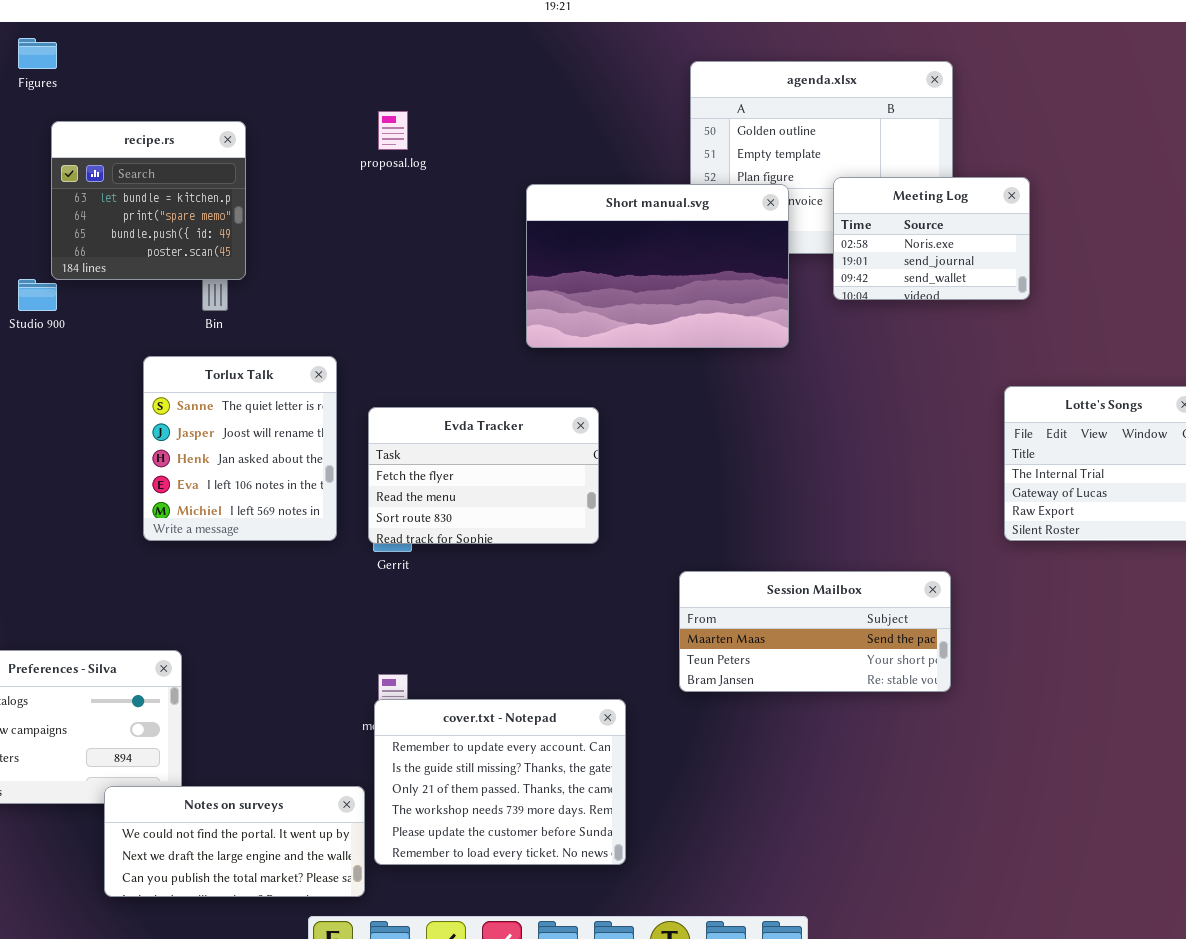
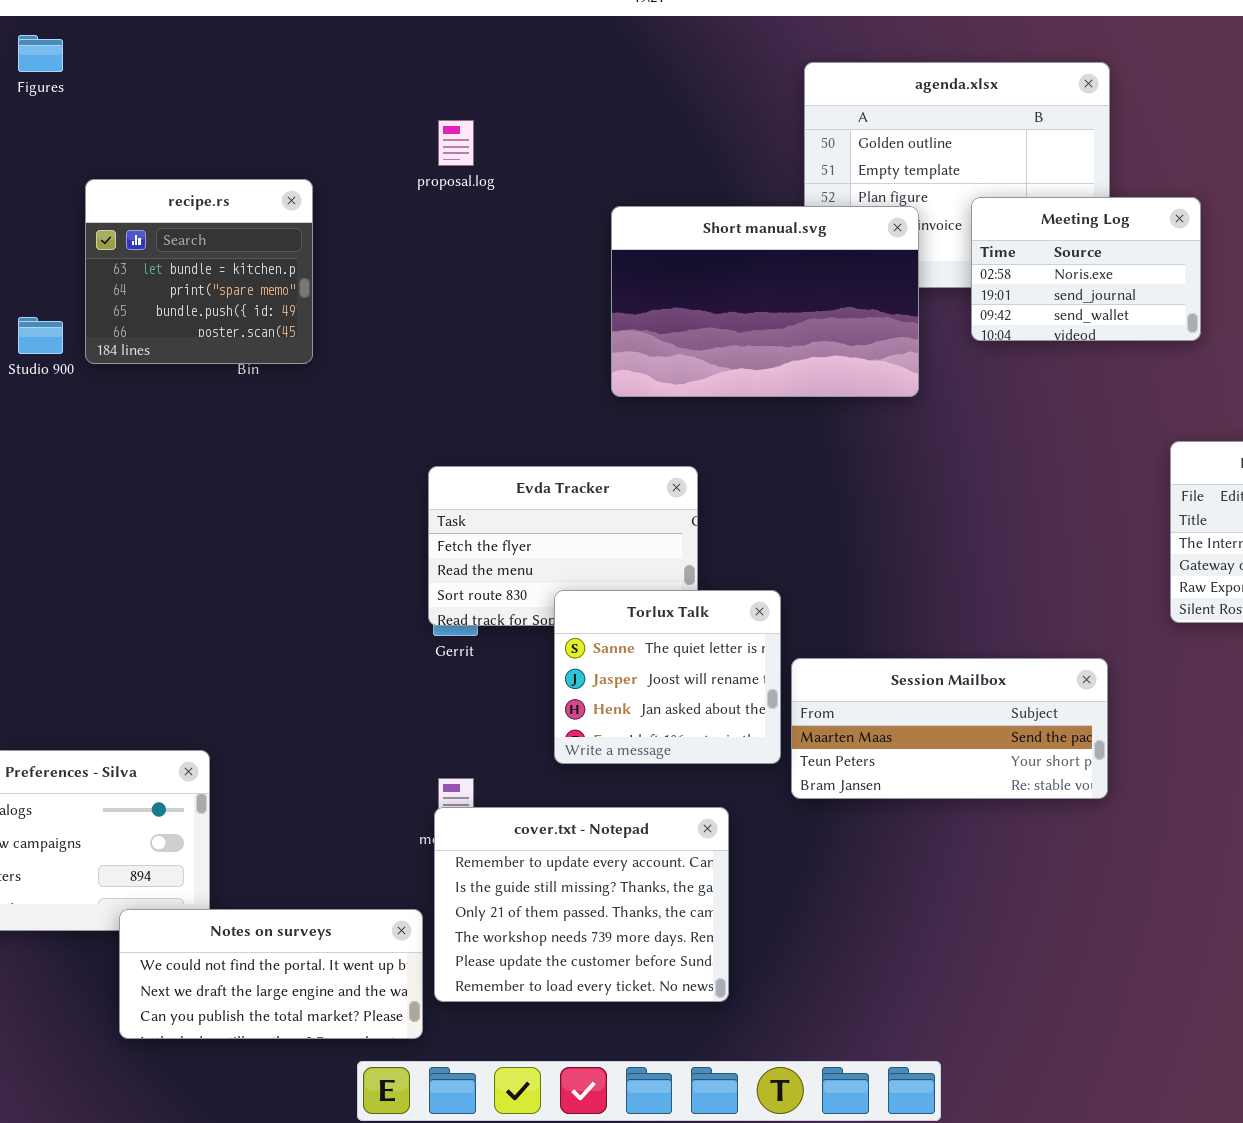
recipe.rs: [51,121,246,280] -> [85,179,313,364], moved
Torlux Talk: [143,356,337,541] -> [554,590,781,764], moved, resized

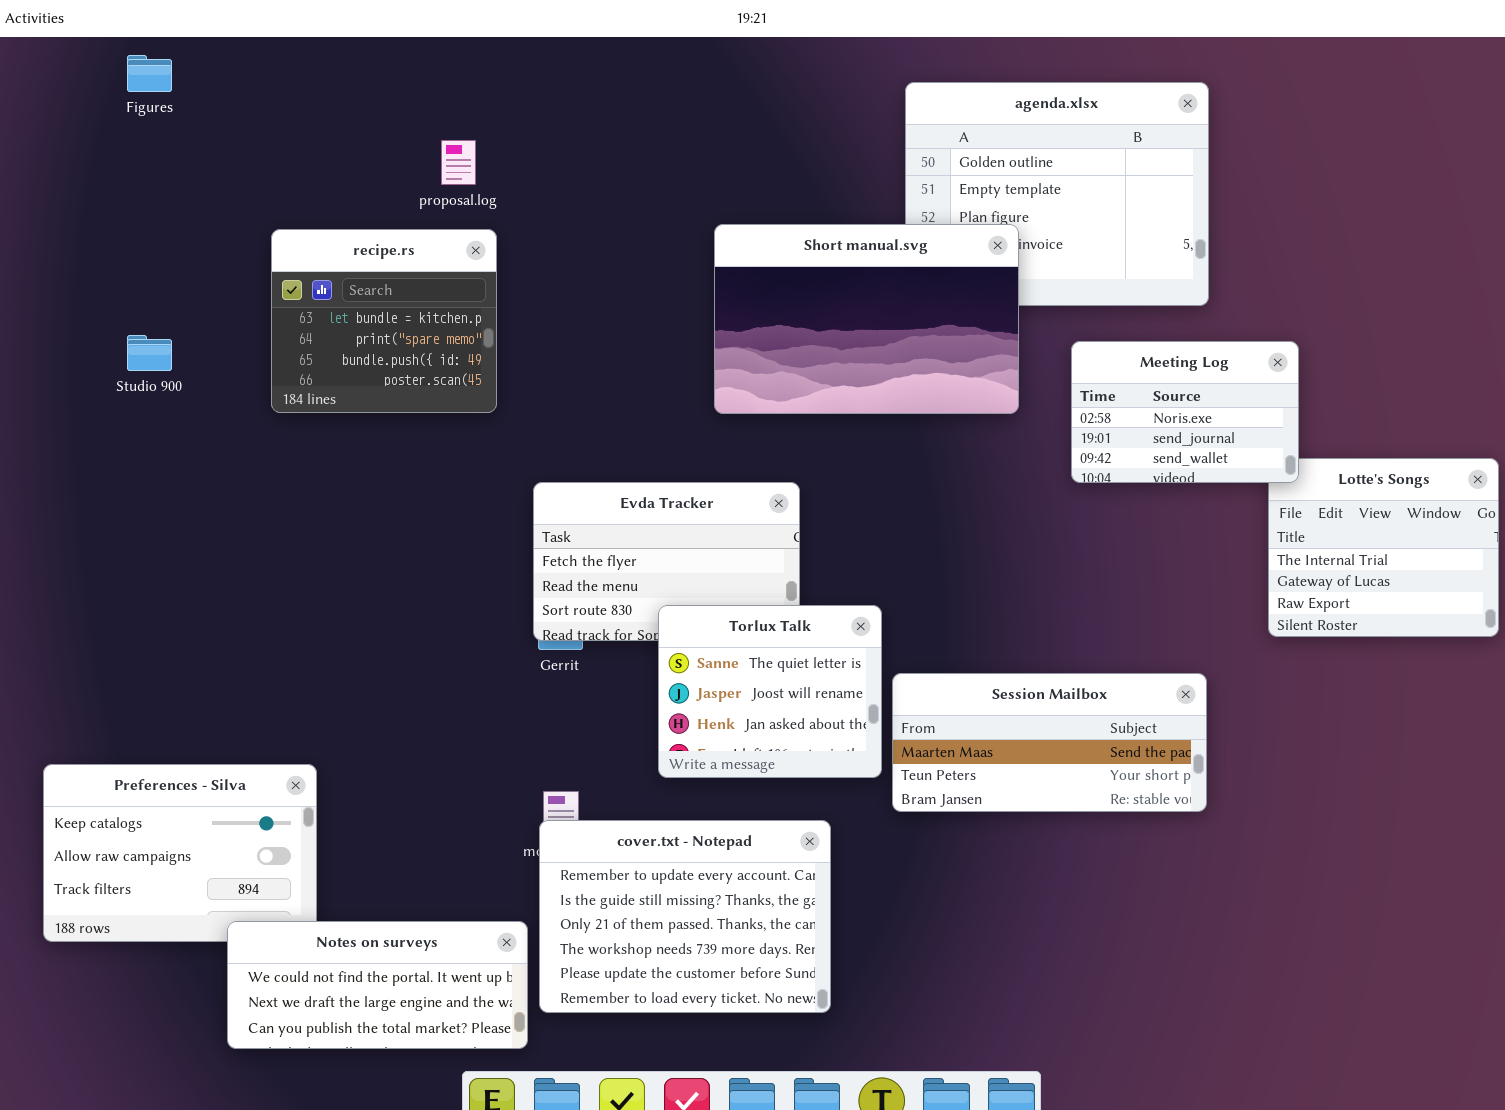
proposal.log: [438,120,474,166] -> [441,140,476,185], moved
recipe.rs: [85,179,313,364] -> [271,229,497,413], moved
Meeting Log: [971,197,1201,341] -> [1071,341,1299,483], moved

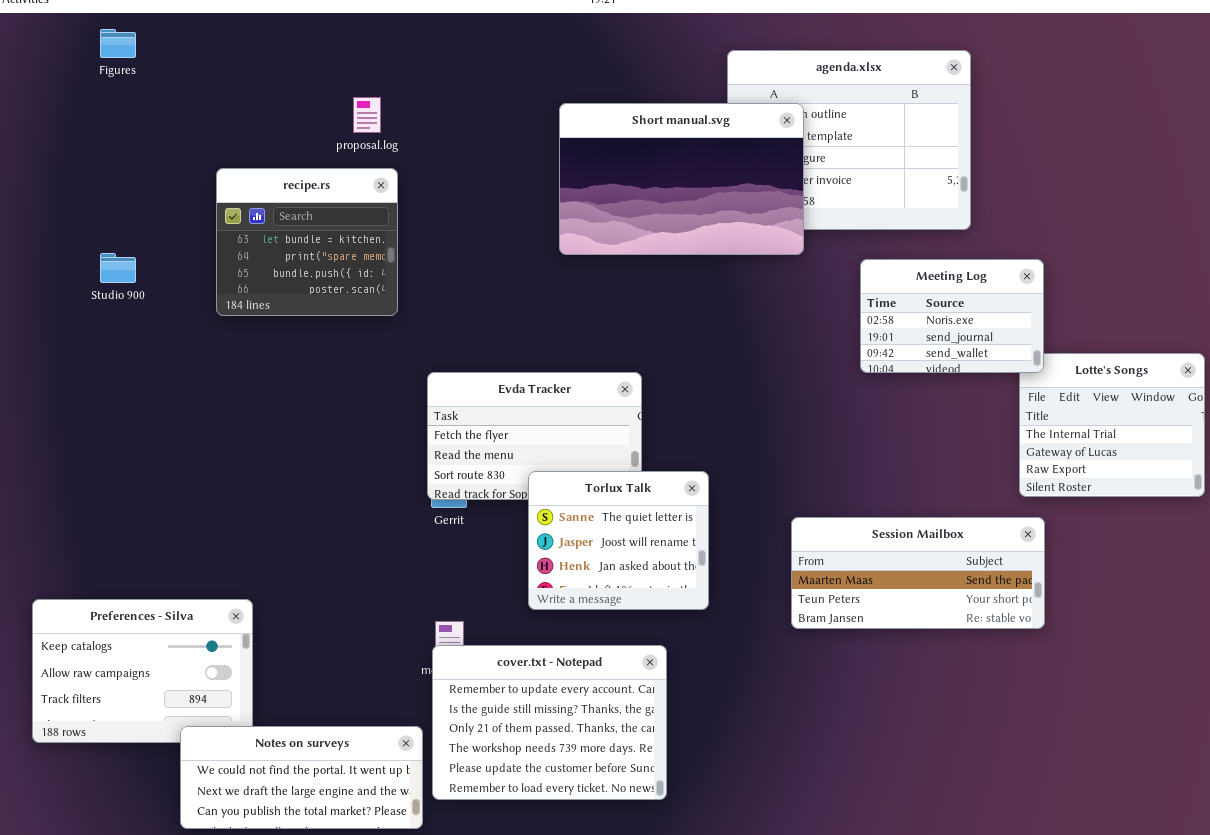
Short manual.svg: [714,224,1019,414] -> [559,103,804,255], moved
Session Mailbox: [892,673,1207,812] -> [791,517,1045,629], moved

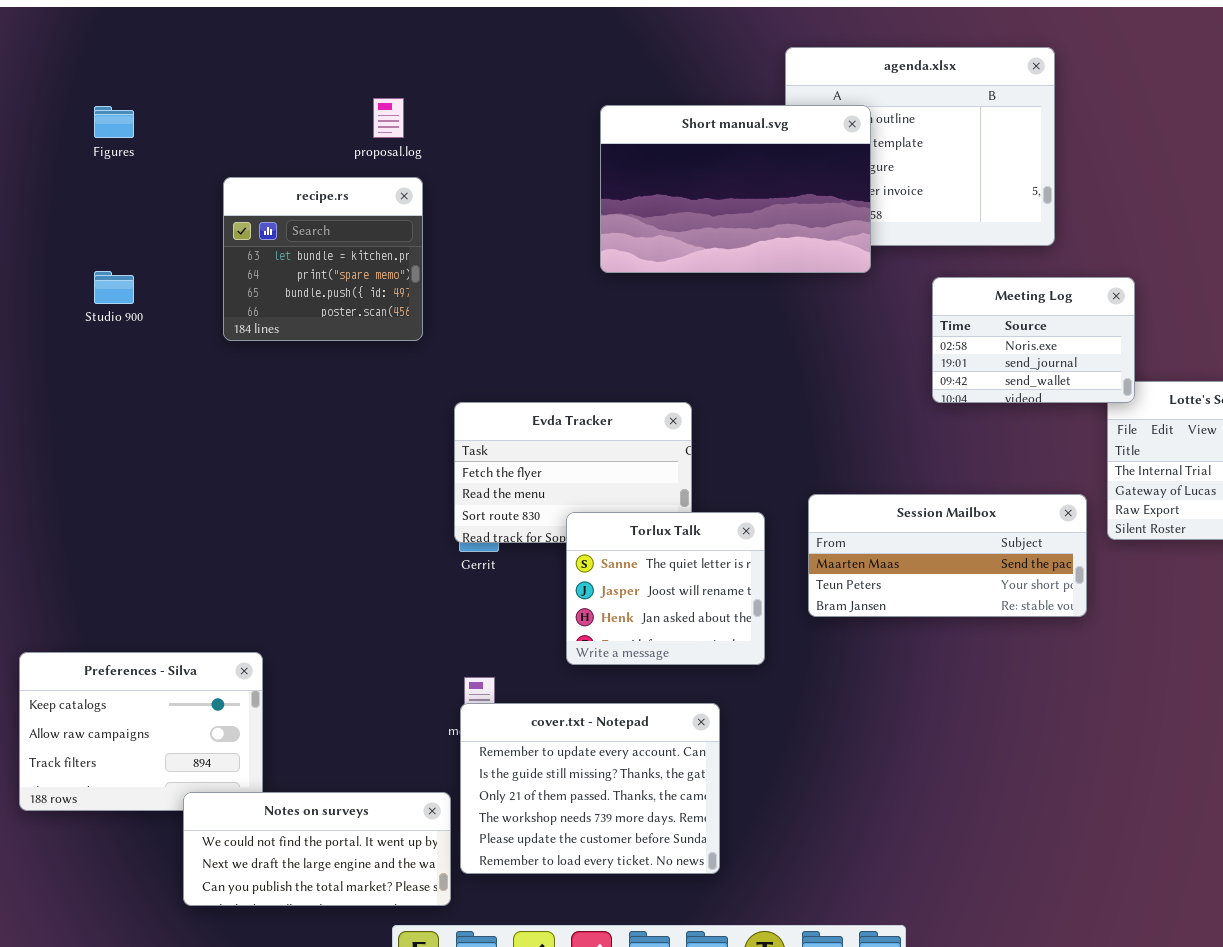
Figures: [100,29,136,58] -> [94,106,134,138], moved
Session Mailbox: [791,517,1045,629] -> [808,494,1087,617], moved

